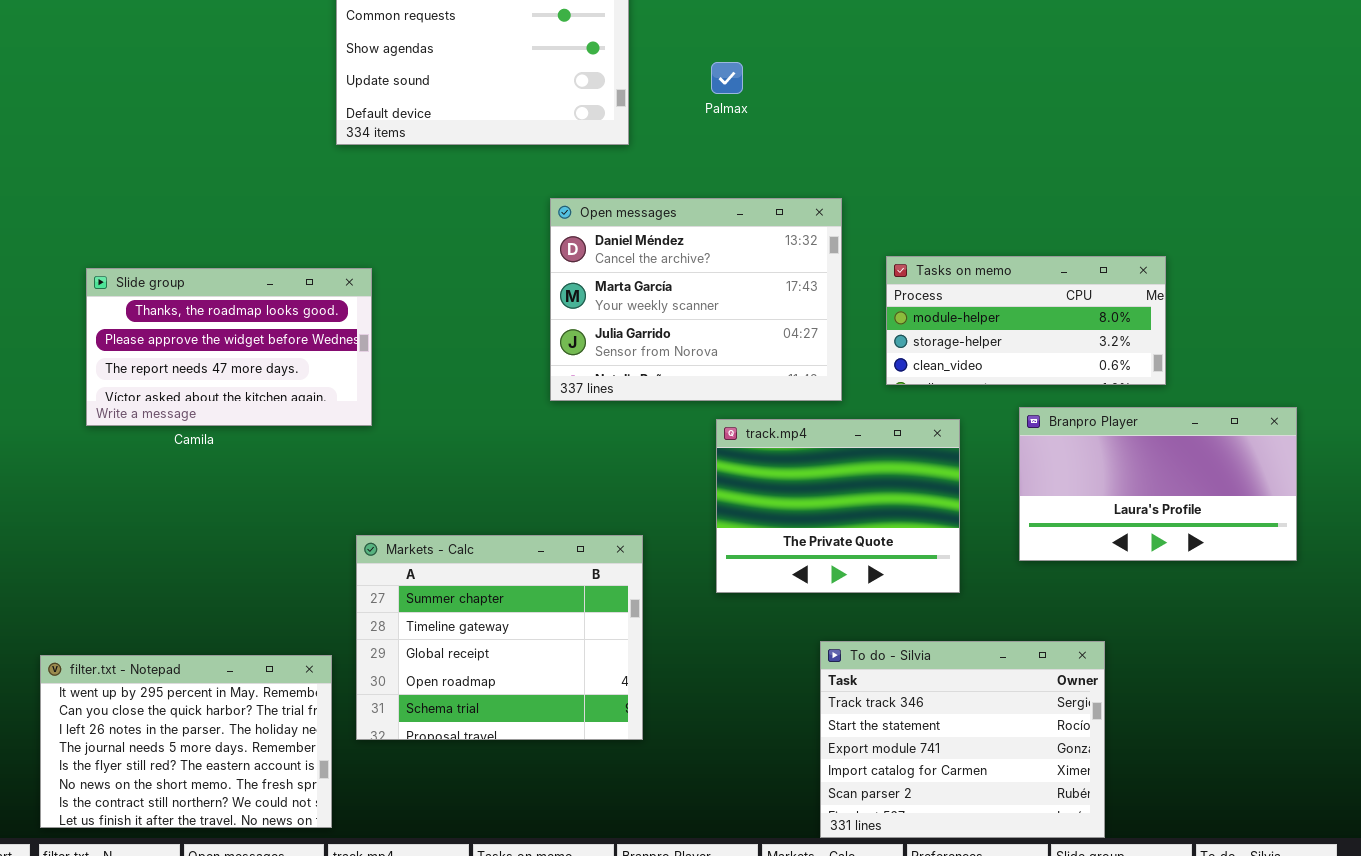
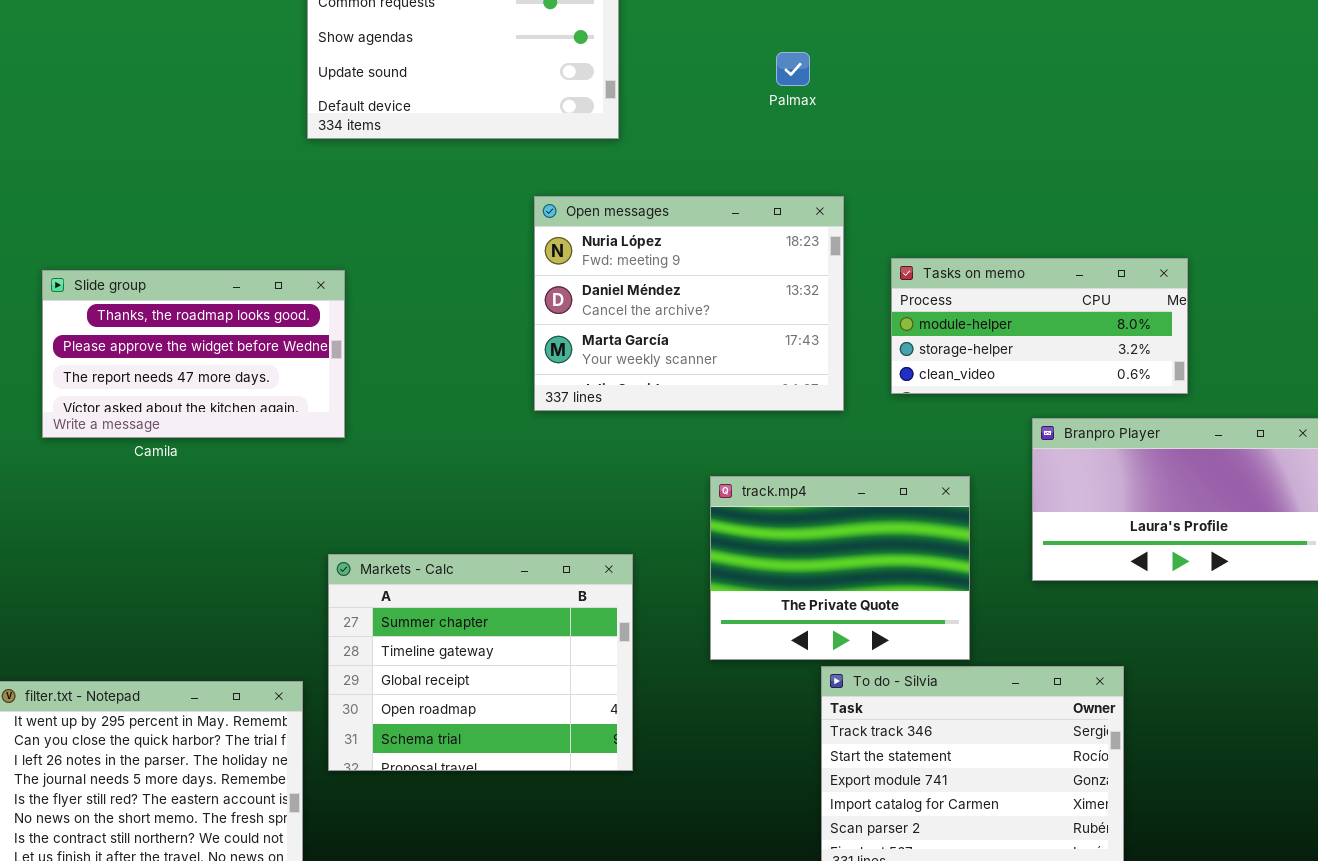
Palmax: [711,62,743,94] -> [776,52,810,86], moved
Open messages: [550,198,842,401] -> [534,196,844,411], scrolled up 1 row
track.mp4: [716,419,960,593] -> [710,476,970,660], moved

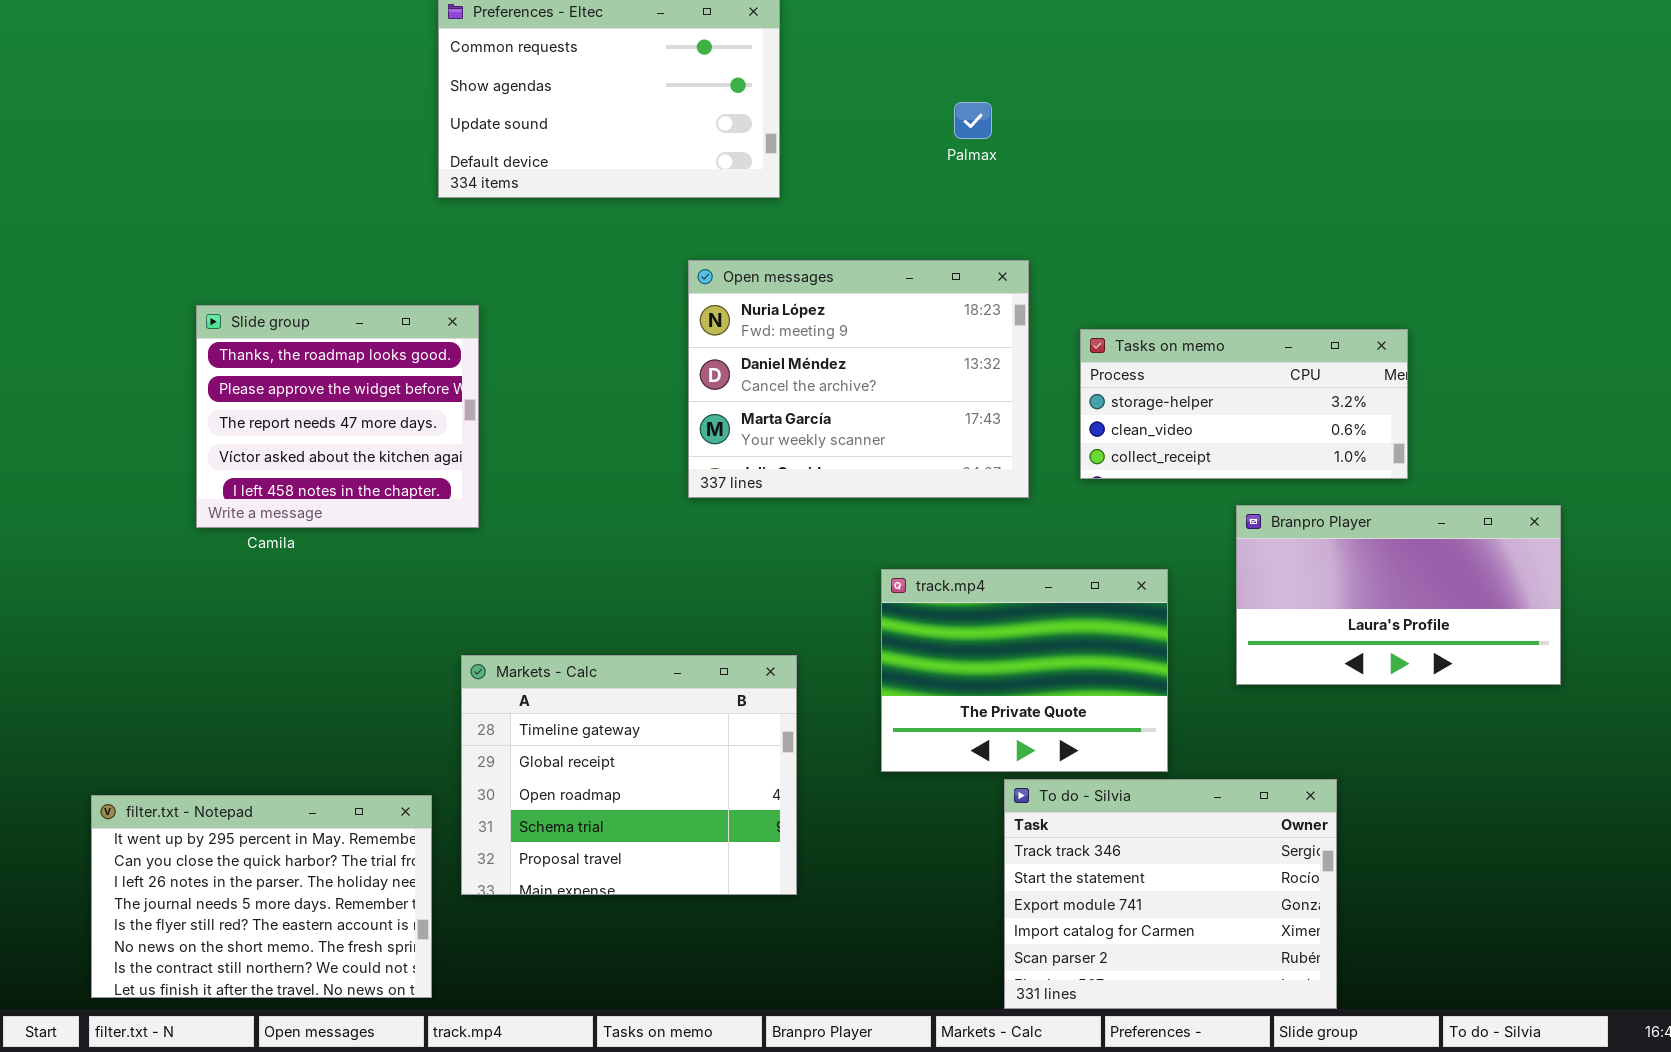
Tasks on memo: [891,258,1188,394] -> [1080,329,1408,479], scrolled down 1 row
Slide group: [42,270,345,438] -> [196,305,479,528], resized
Markets - Calc: [328,554,633,771] -> [461,655,797,895], scrolled down 1 row

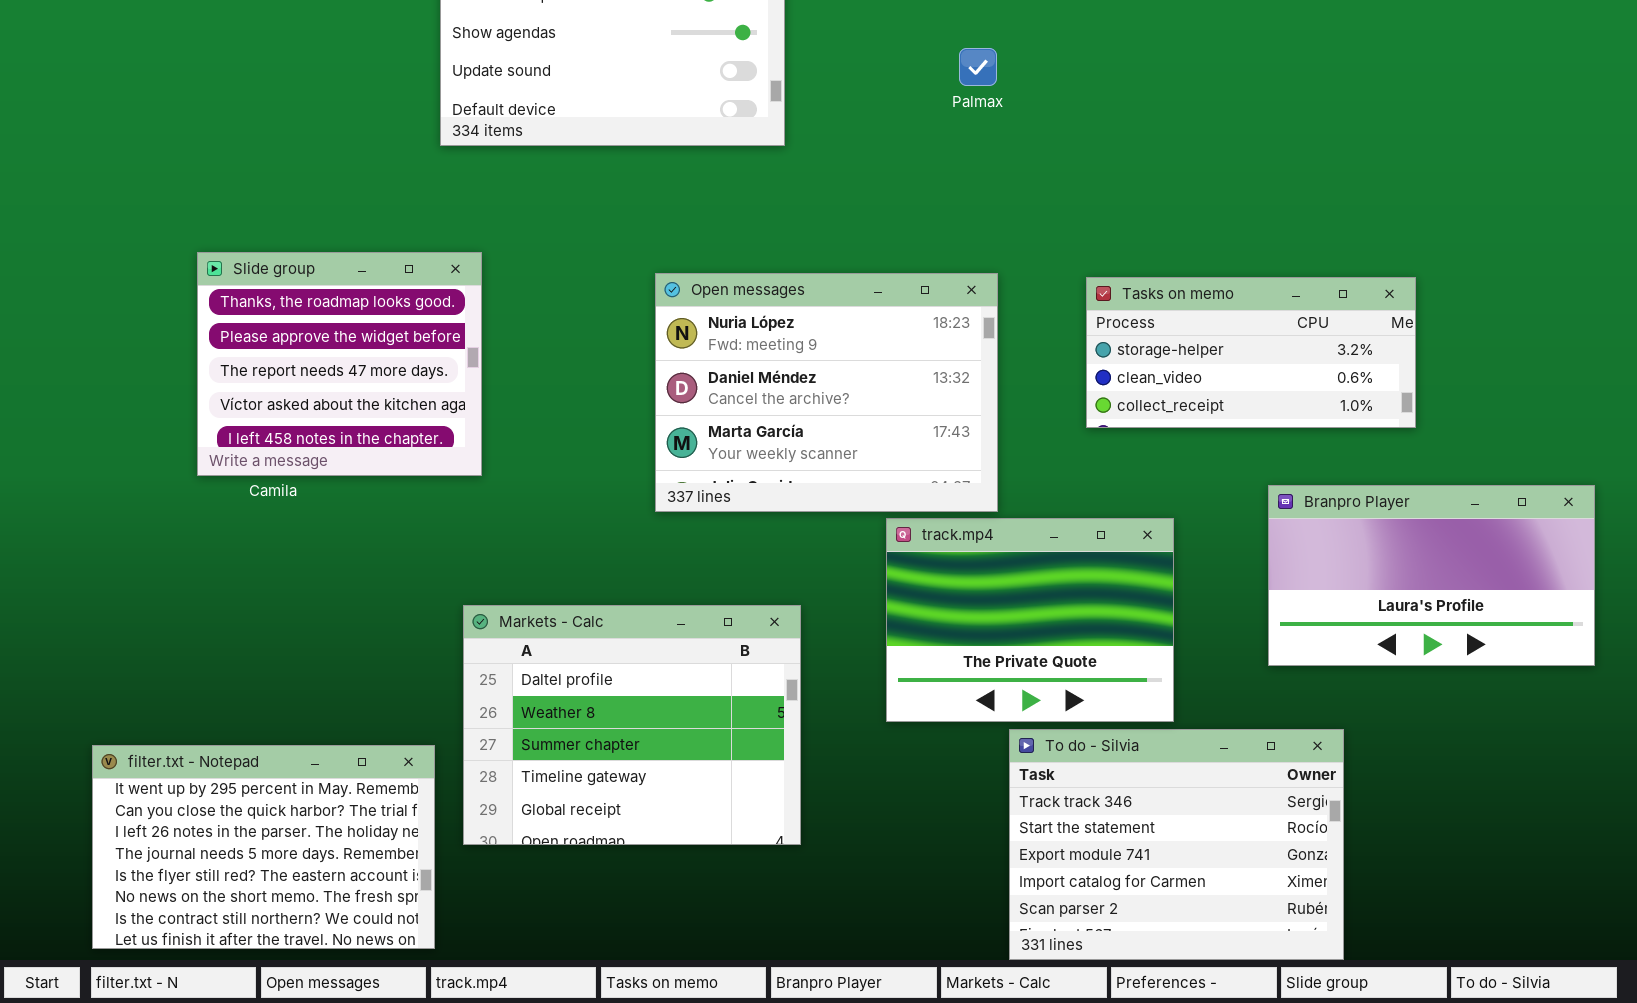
Open messages: [688,260,1029,498] -> [655,273,998,512], moved
Branpro Player: [1236,505,1561,685] -> [1268,485,1595,666], moved
Markets - Calc: [461,655,797,895] -> [463,605,801,845], scrolled up 3 rows

